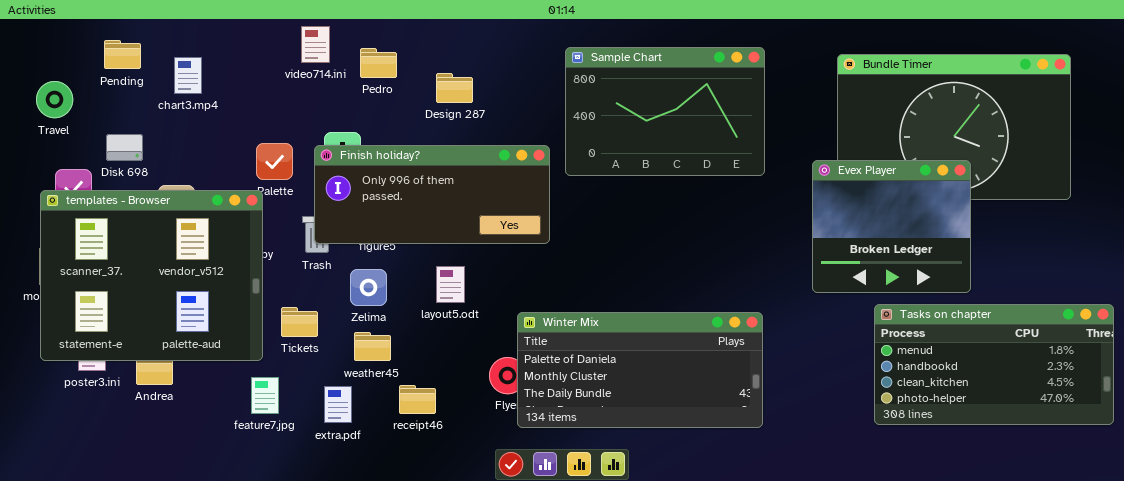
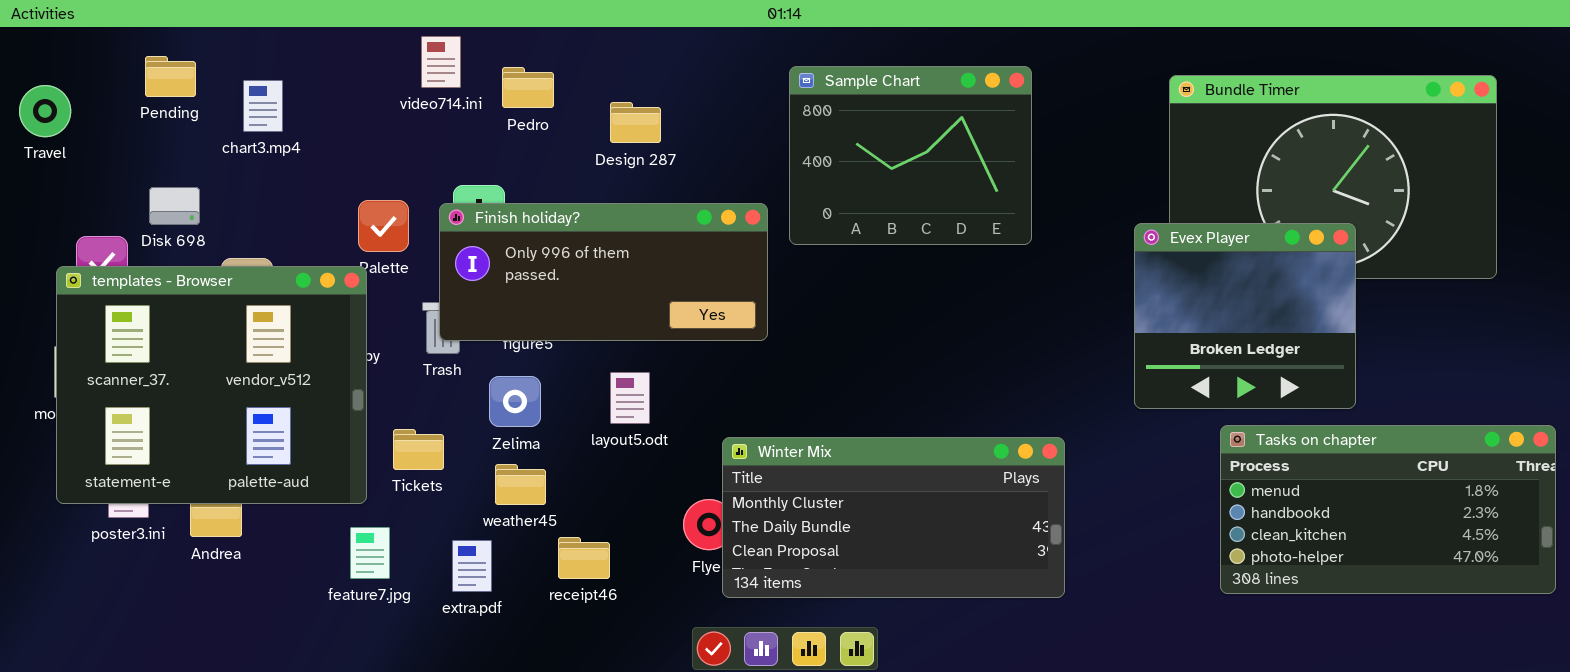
Sample Chart: [565,47,765,176] -> [789,66,1032,245], resized
Travel: [36,81,73,118] -> [19,85,71,137], moved
Winter Mix: [517,312,763,428] -> [722,437,1065,598], scrolled down 1 row

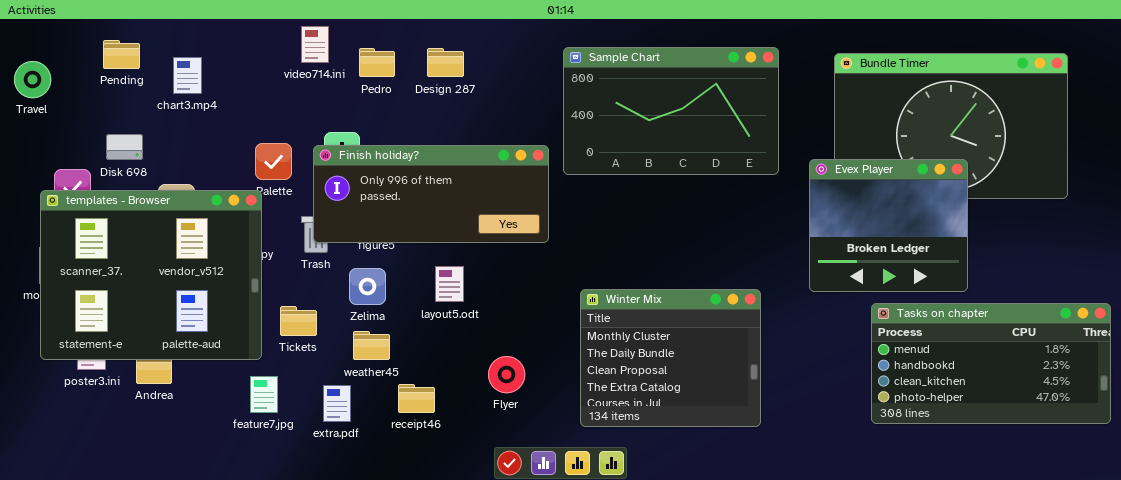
Sample Chart: [789,66,1032,245] -> [563,47,779,175], resized
Design 287: [610,102,661,143] -> [427,48,464,77], moved
Winter Mix: [722,437,1065,598] -> [580,289,761,427], resized

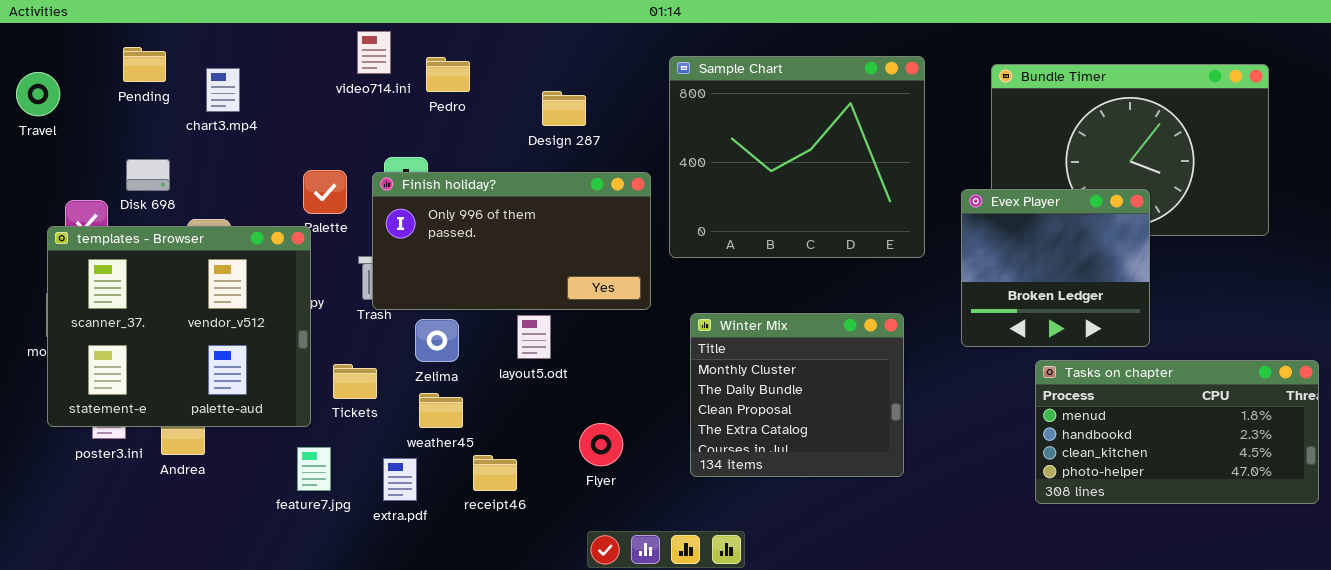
Sample Chart: [563,47,779,175] -> [669,56,925,258], resized
Design 287: [427,48,464,77] -> [542,91,586,126], moved
Finish holiday?: [313,145,549,243] -> [372,172,651,310], resized
Winter Mix: [580,289,761,427] -> [690,313,904,477], moved

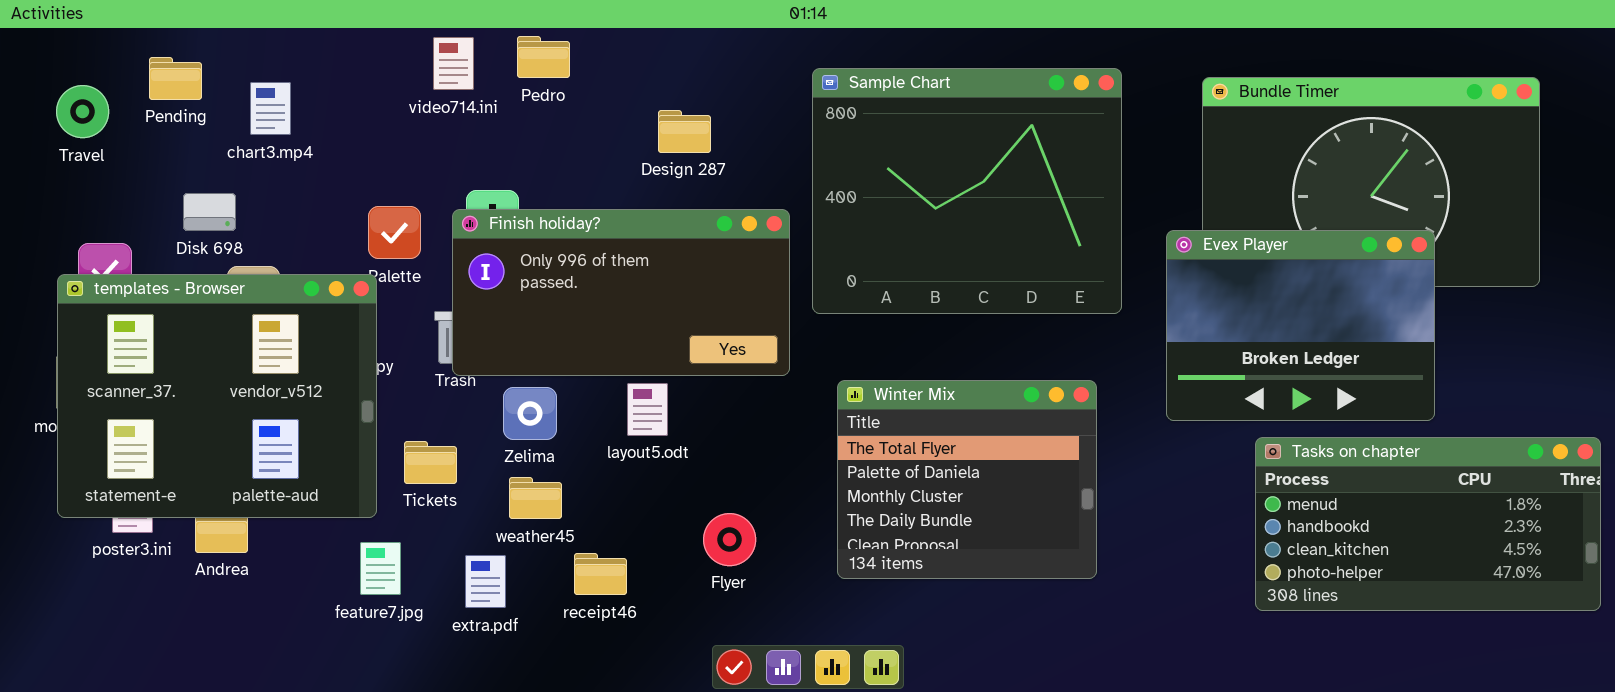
Pedro: [426,57,470,92] -> [517,36,570,78], moved
Travel: [16,72,60,116] -> [56,85,109,138], moved
Disk 698: [126,159,170,191] -> [183,193,236,231], moved
Evex Player: [961,189,1150,347] -> [1166,230,1435,421], resized
Winter Mix: [690,313,904,477] -> [837,380,1097,579], scrolled up 2 rows

